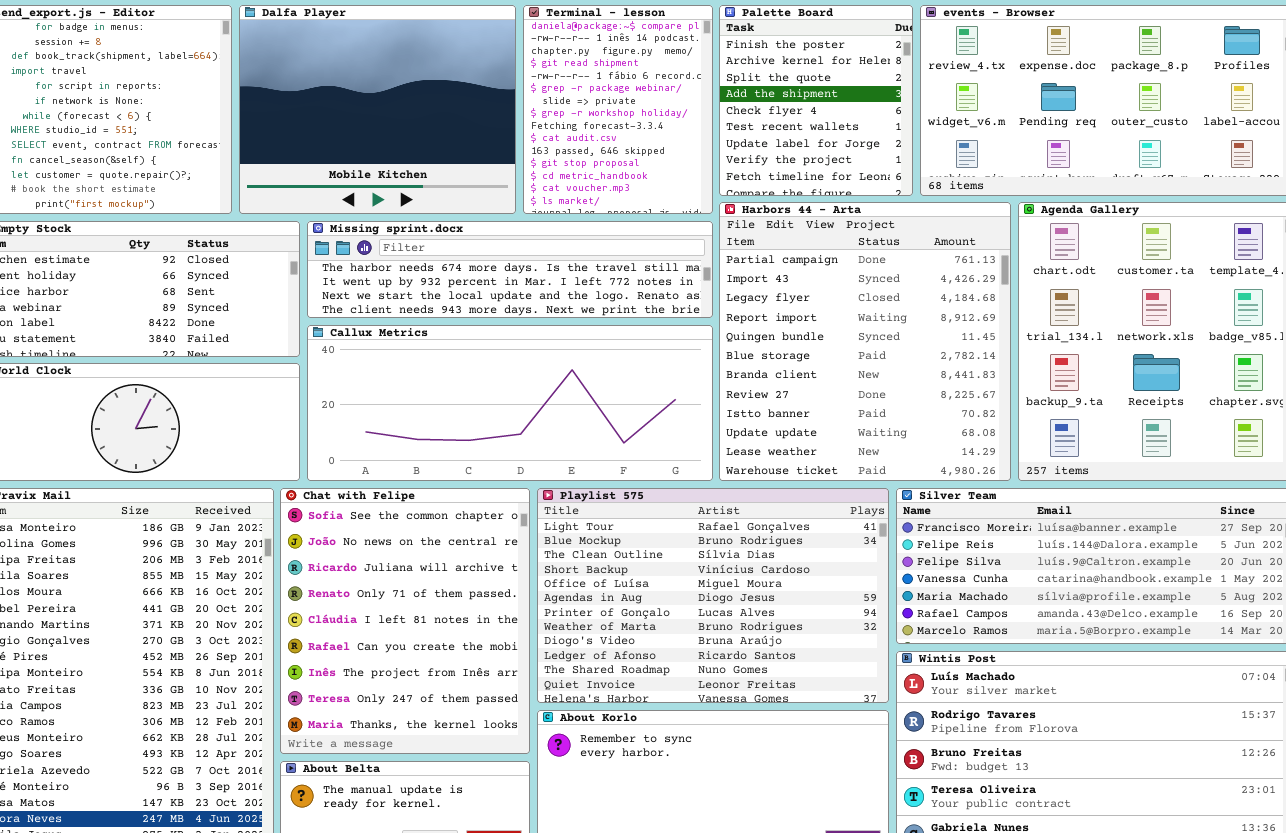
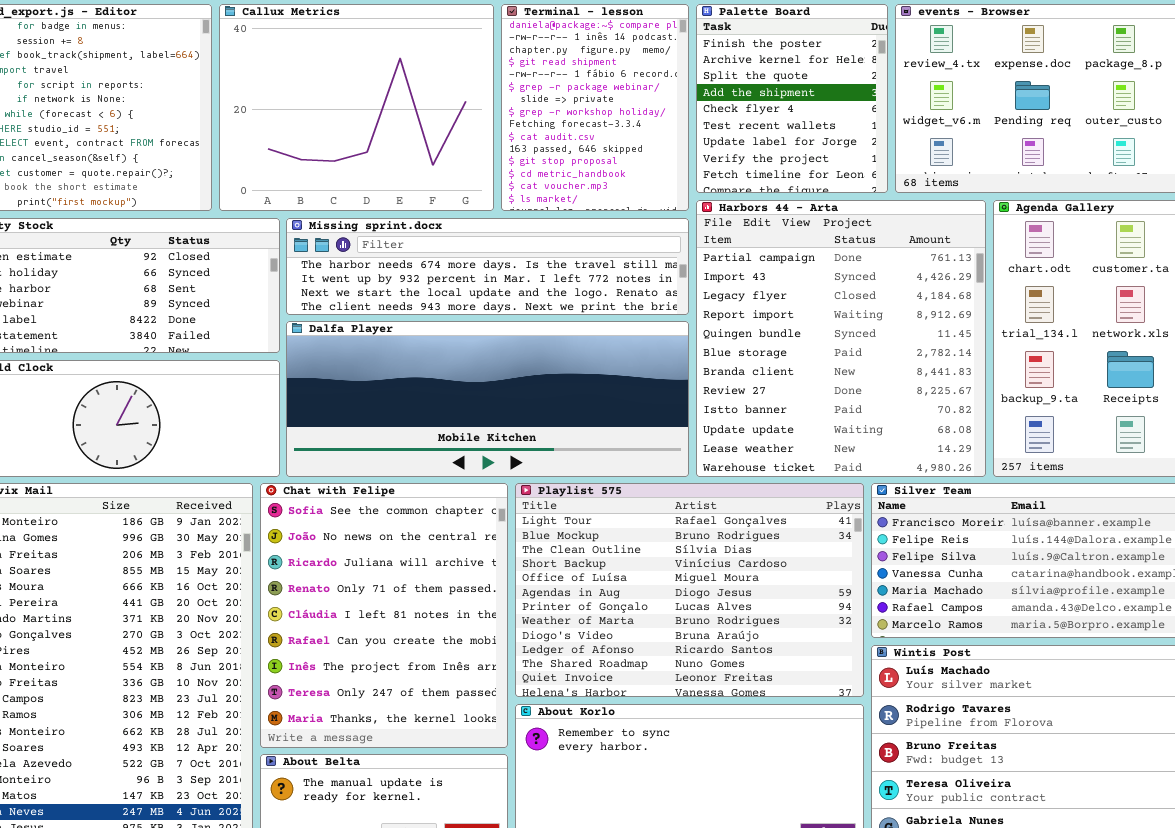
Dalfa Player: [239,5,516,214] -> [286,321,689,477], moved, resized
Callux Metrics: [307,325,713,481] -> [219,4,494,211], moved, resized

